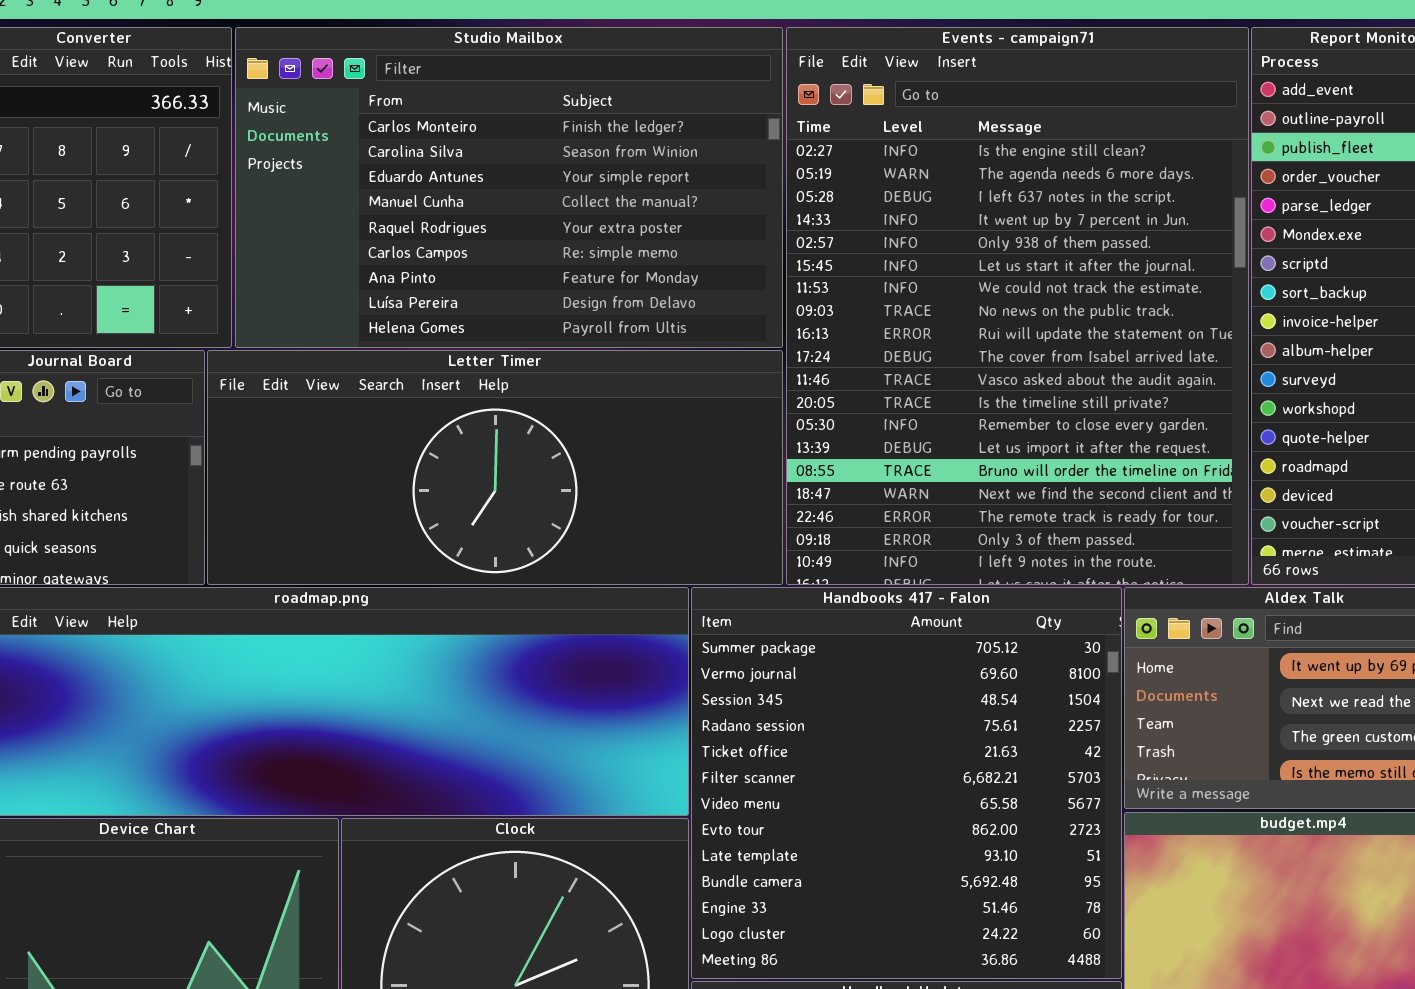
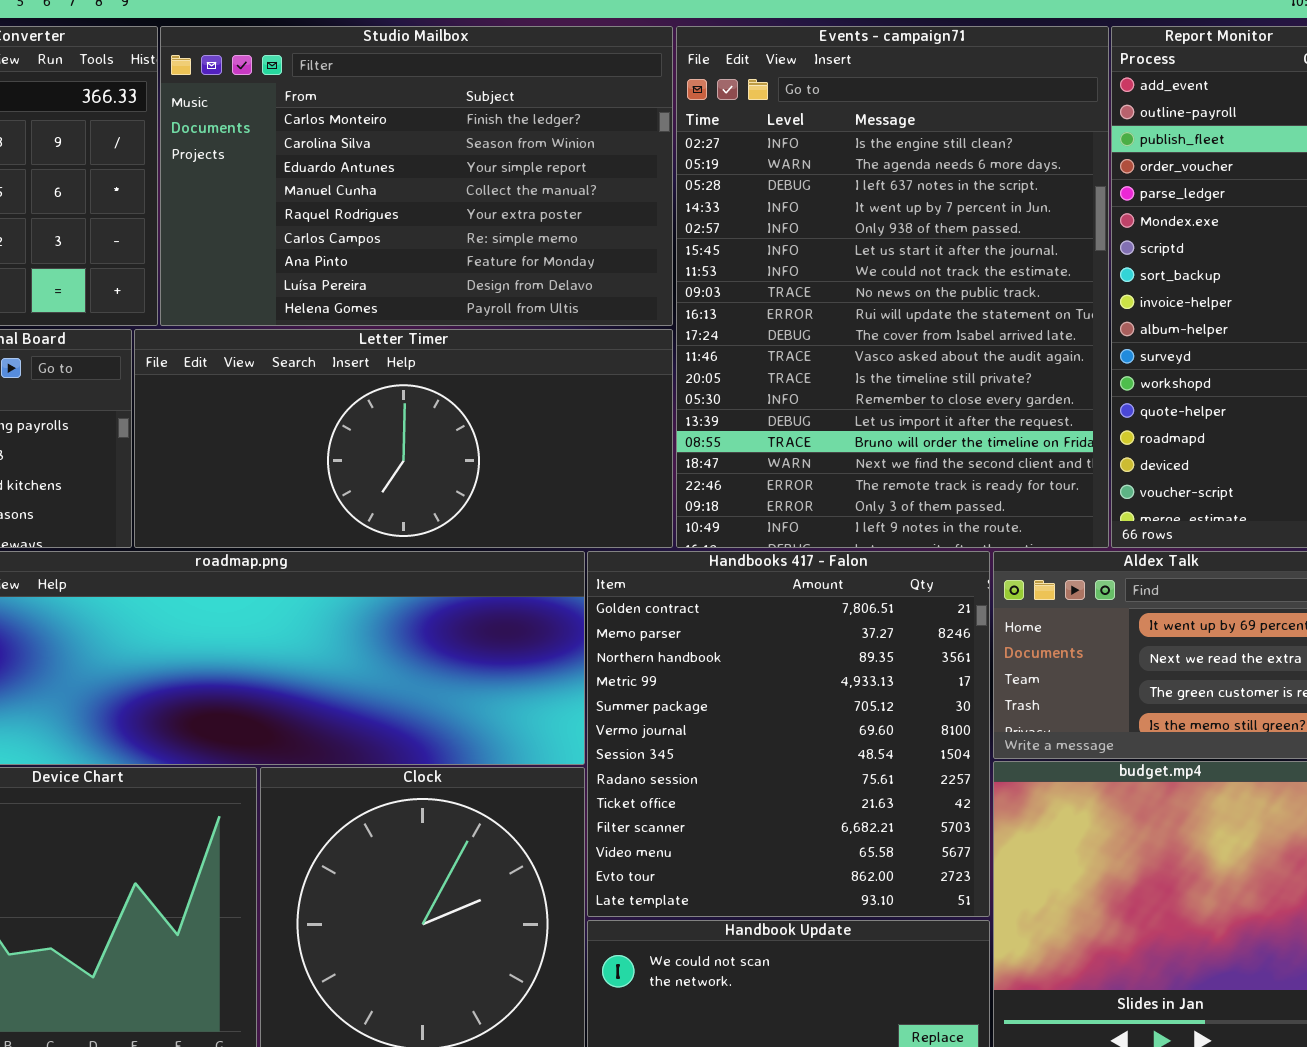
Handbooks 417 - Falon: [691,587,1122,979] -> [587,551,990,917], scrolled up 4 rows

